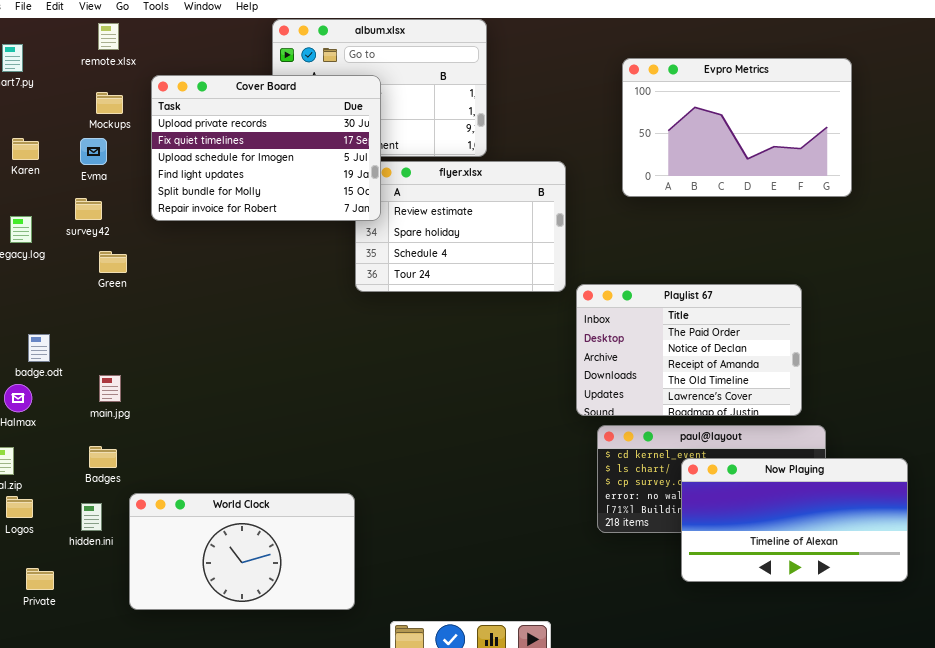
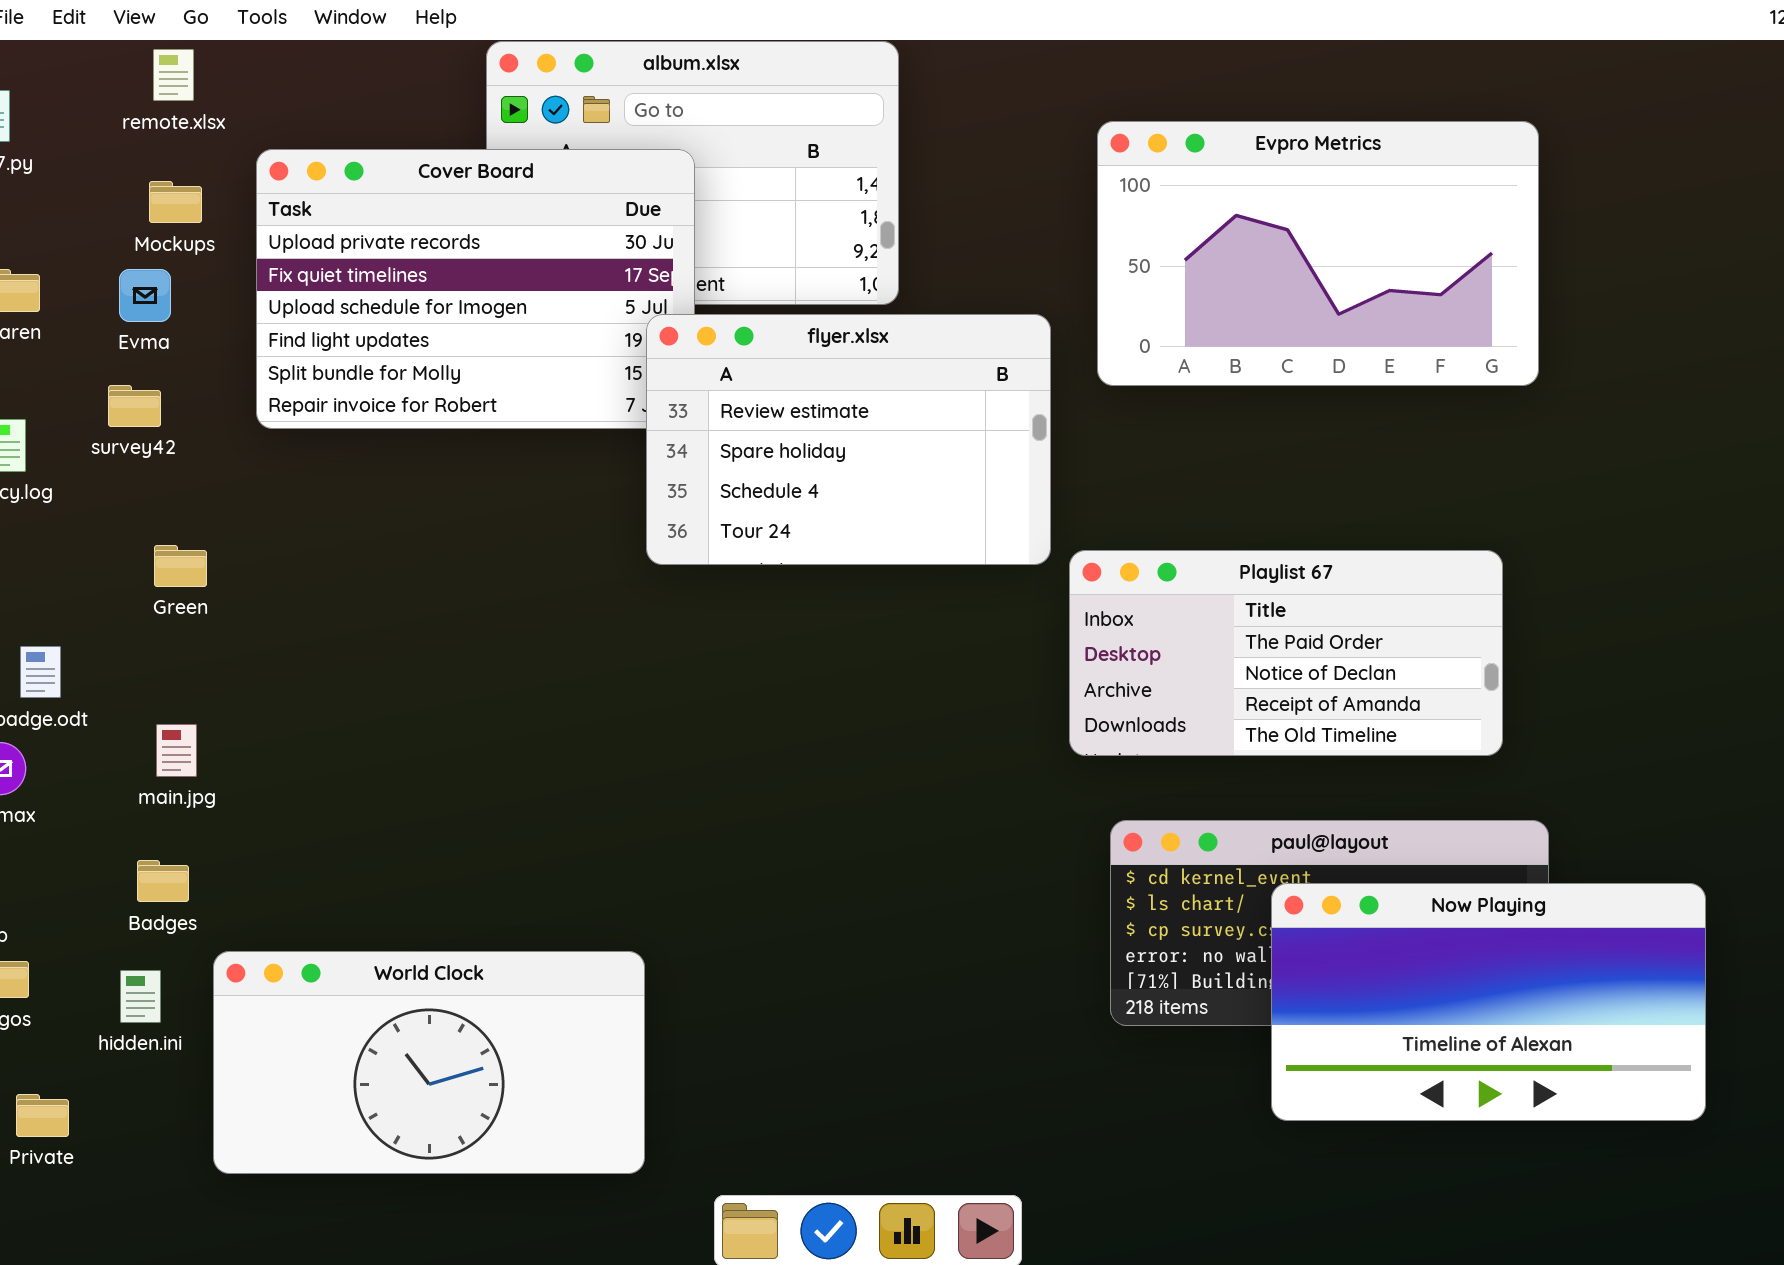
Evpro Metrics: [622,58,852,197] -> [1097,121,1539,386], moved
flyer.xlsx: [355,161,566,292] -> [646,314,1051,565], raised
Green: [99,251,127,273] -> [154,545,207,587], moved
Playlist 67: [576,284,802,416] -> [1069,550,1503,756], resized

